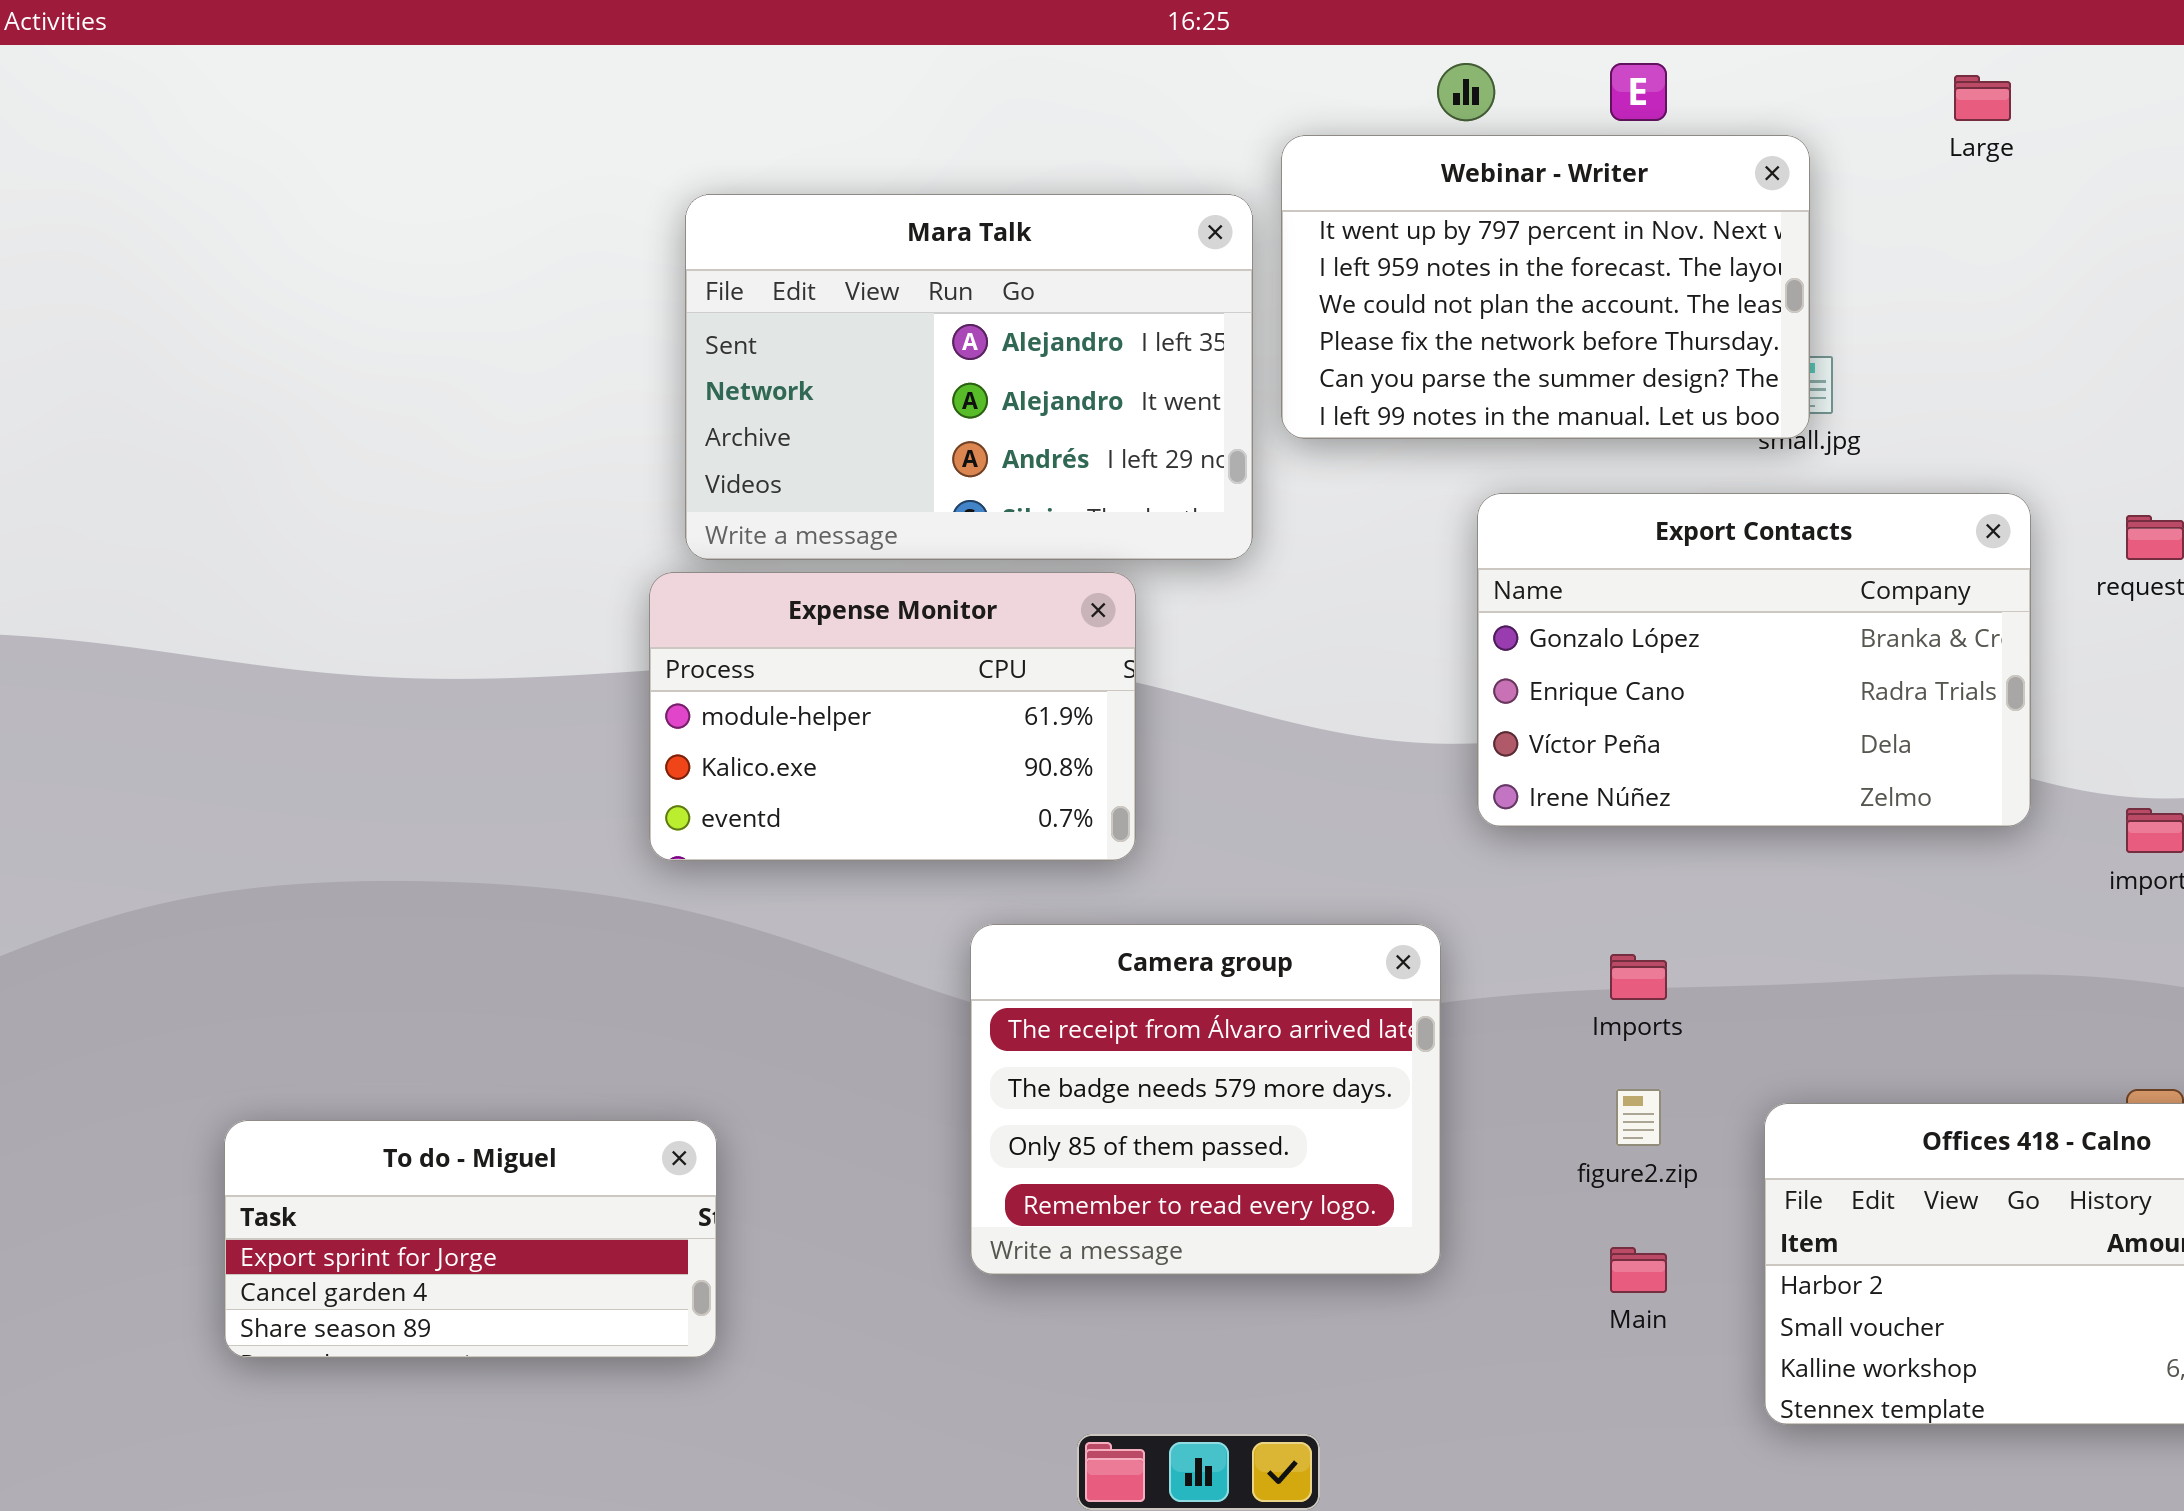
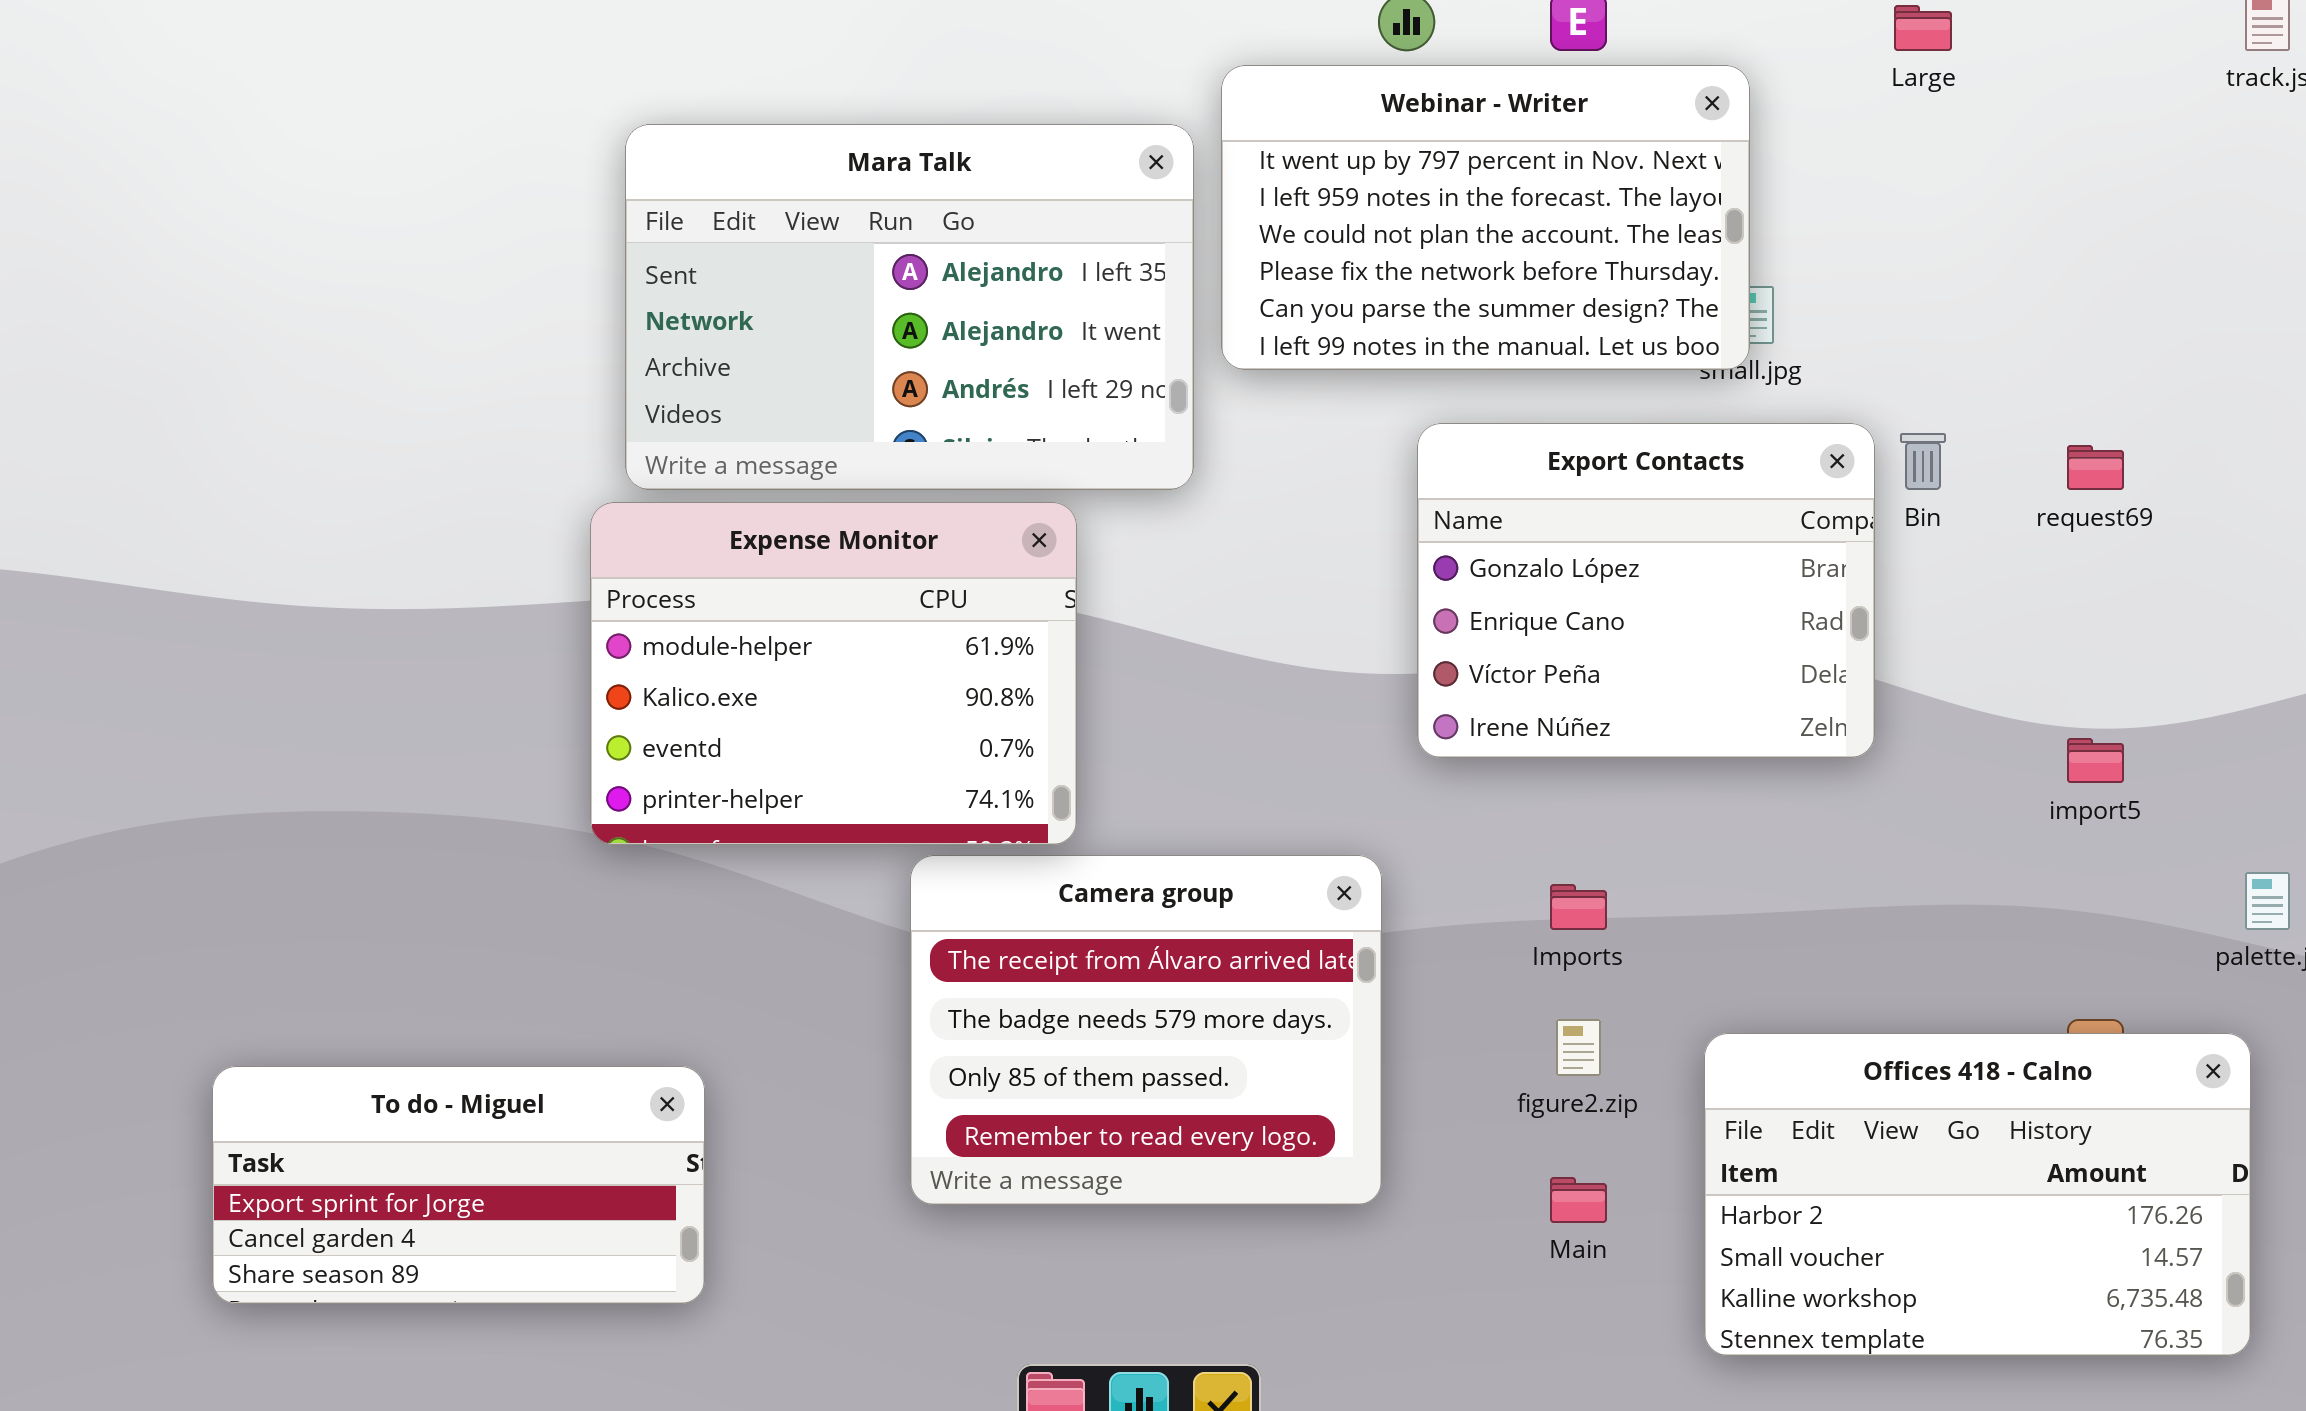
Export Contacts: [1477,493,2031,827] -> [1417,423,1875,758], resized
Expense Monitor: [649,572,1136,861] -> [590,502,1077,845], resized
To do - Miguel: [224,1120,717,1358] -> [212,1066,705,1304], moved

